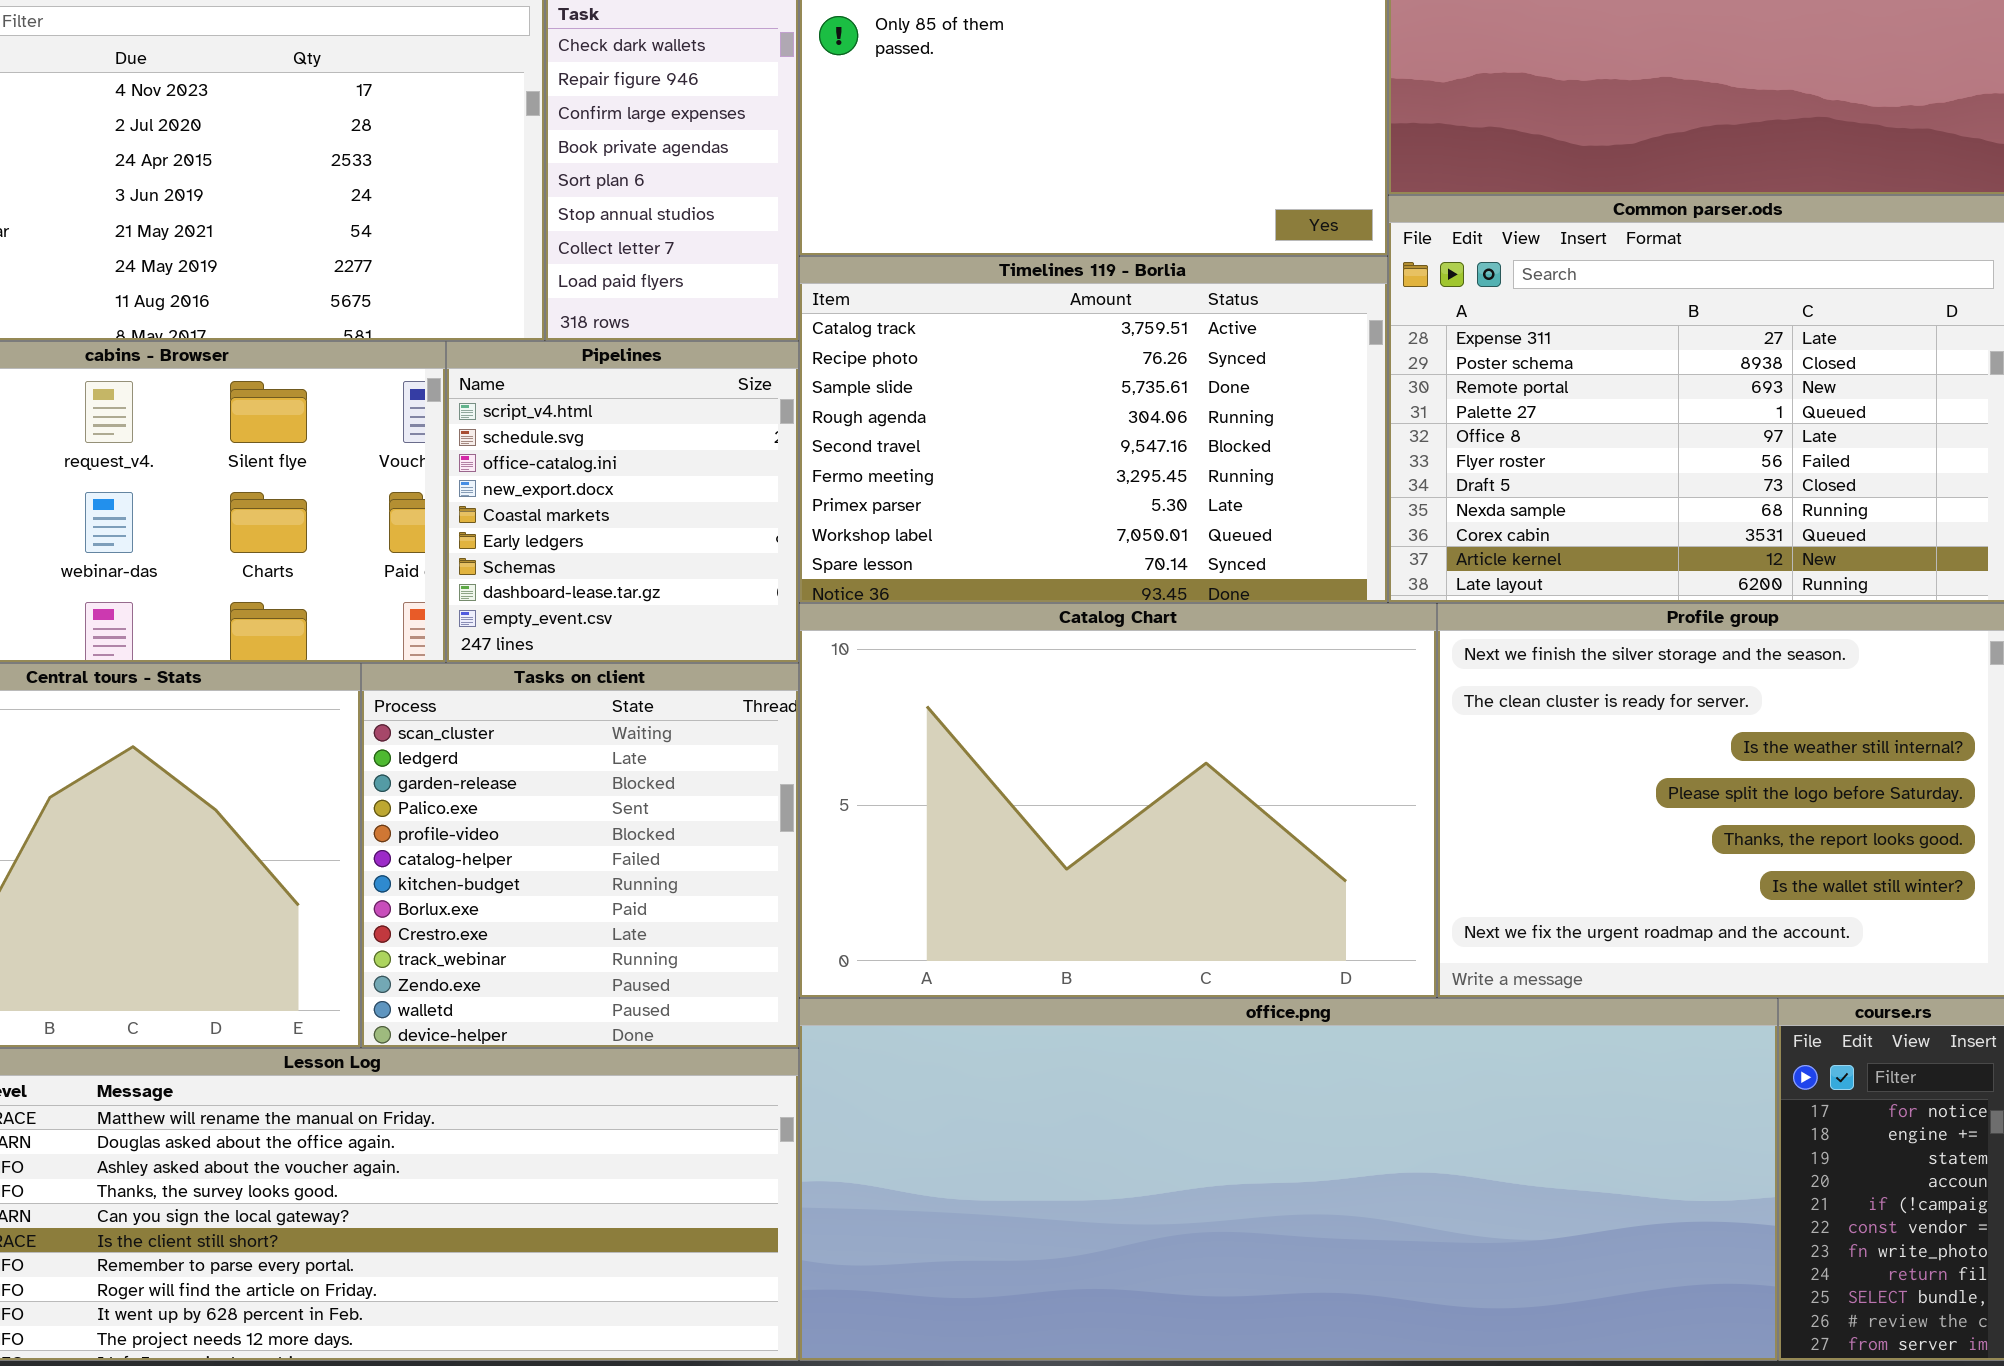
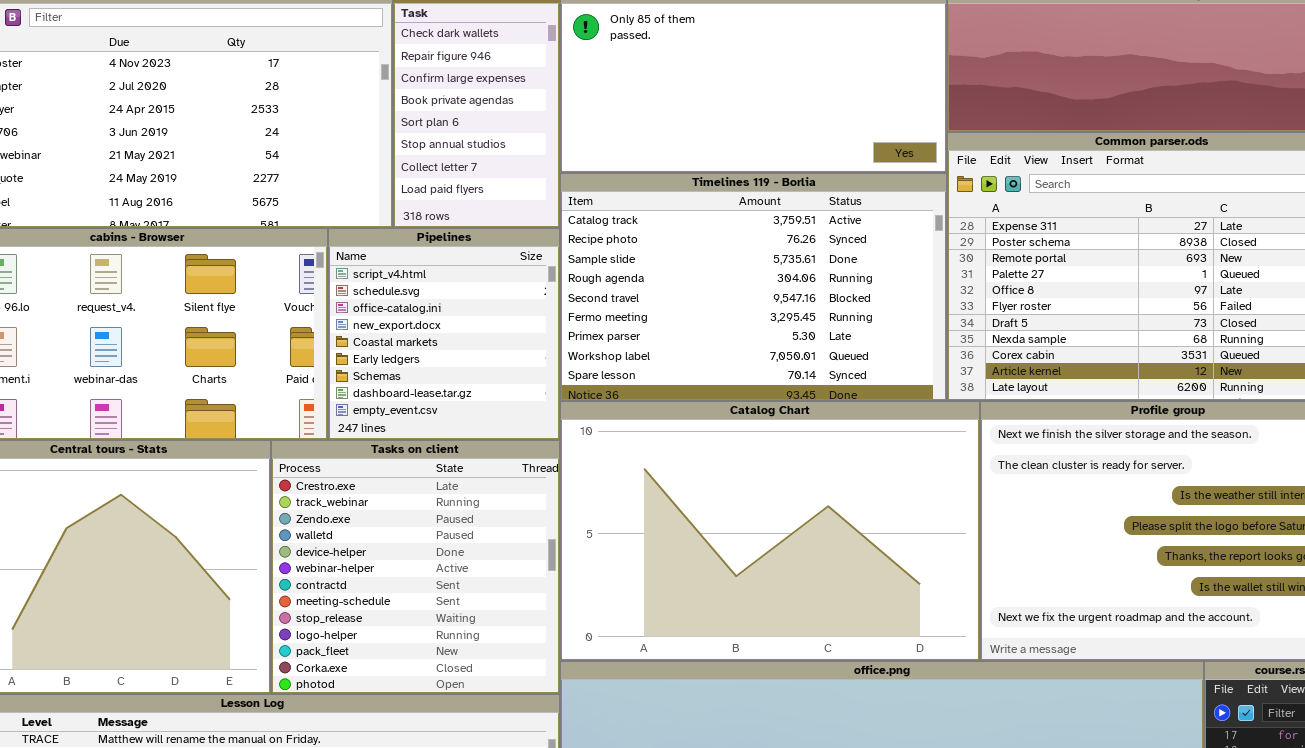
Tasks on client: [361,663,799,1048] -> [271,440,560,694], scrolled down 8 rows

